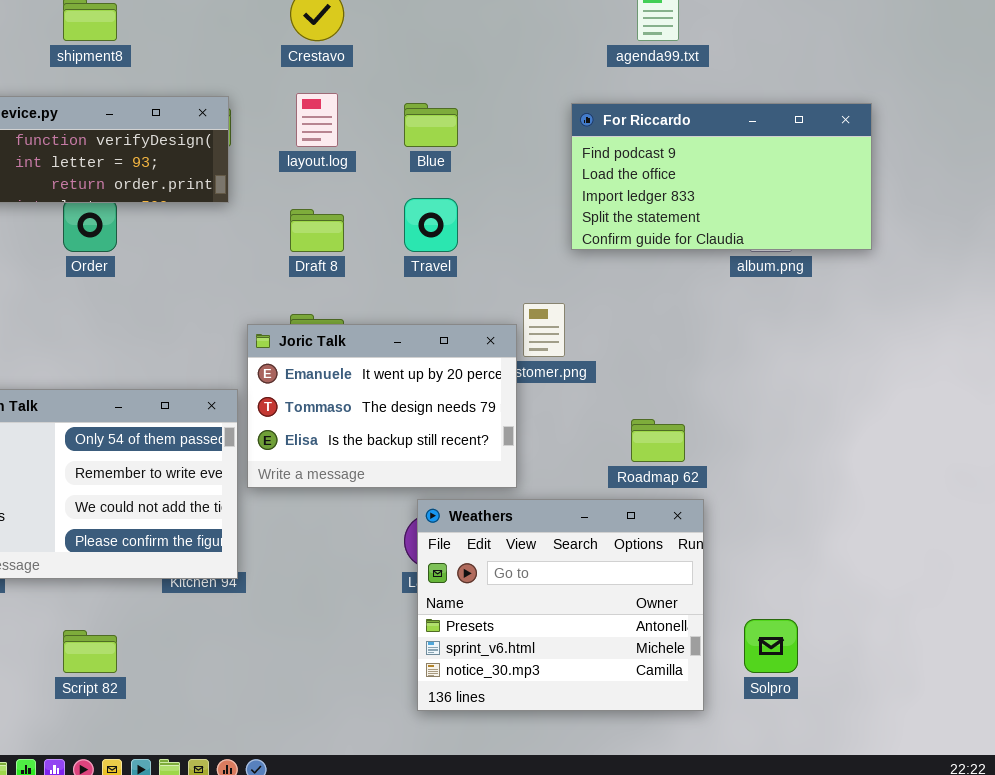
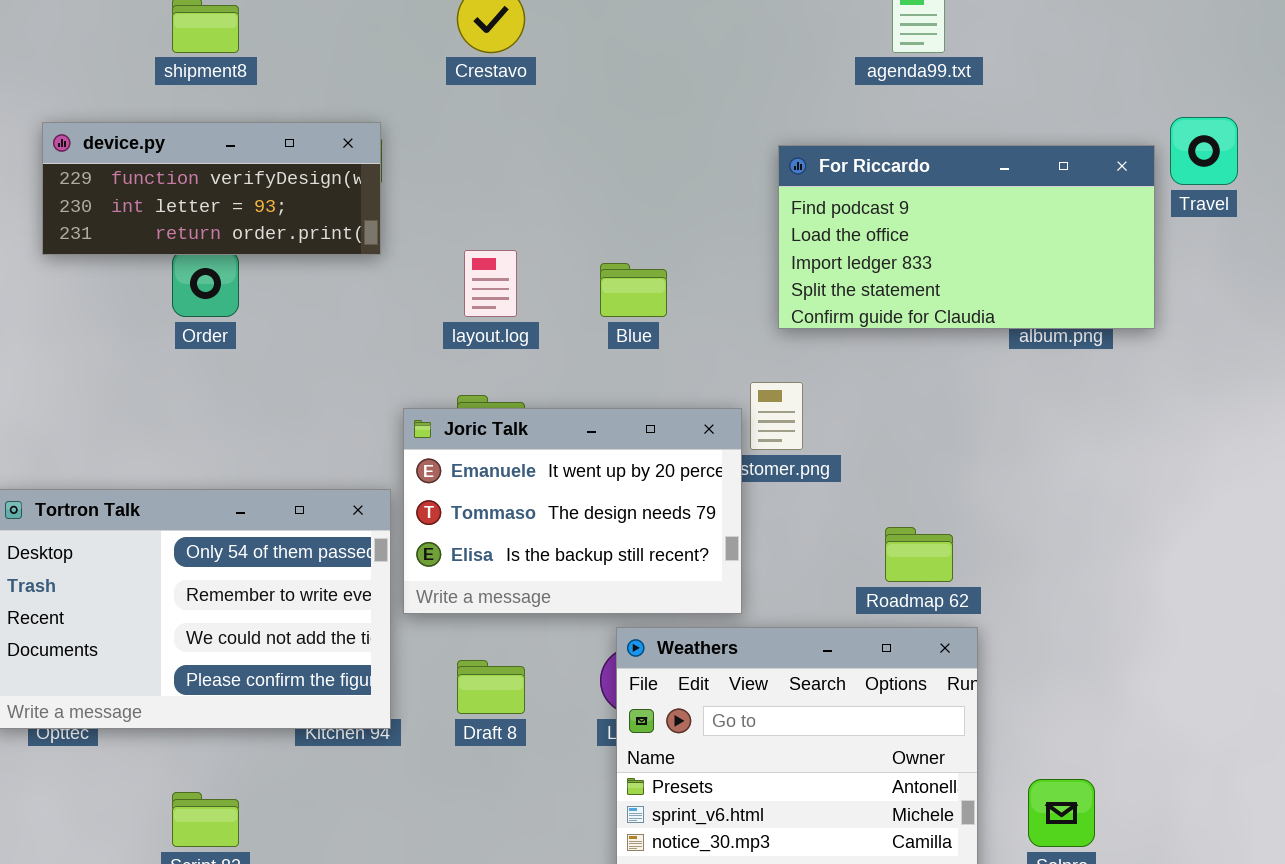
layout.log: [296,93,338,147] -> [464,250,517,317], moved
Blue: [404,103,458,147] -> [600,263,667,317], moved
For Riccardo: [571,103,872,250] -> [778,145,1155,329], moved
Travel: [404,198,458,252] -> [1170,117,1238,185], moved
Draft 8: [290,209,344,252] -> [457,660,525,714], moved

